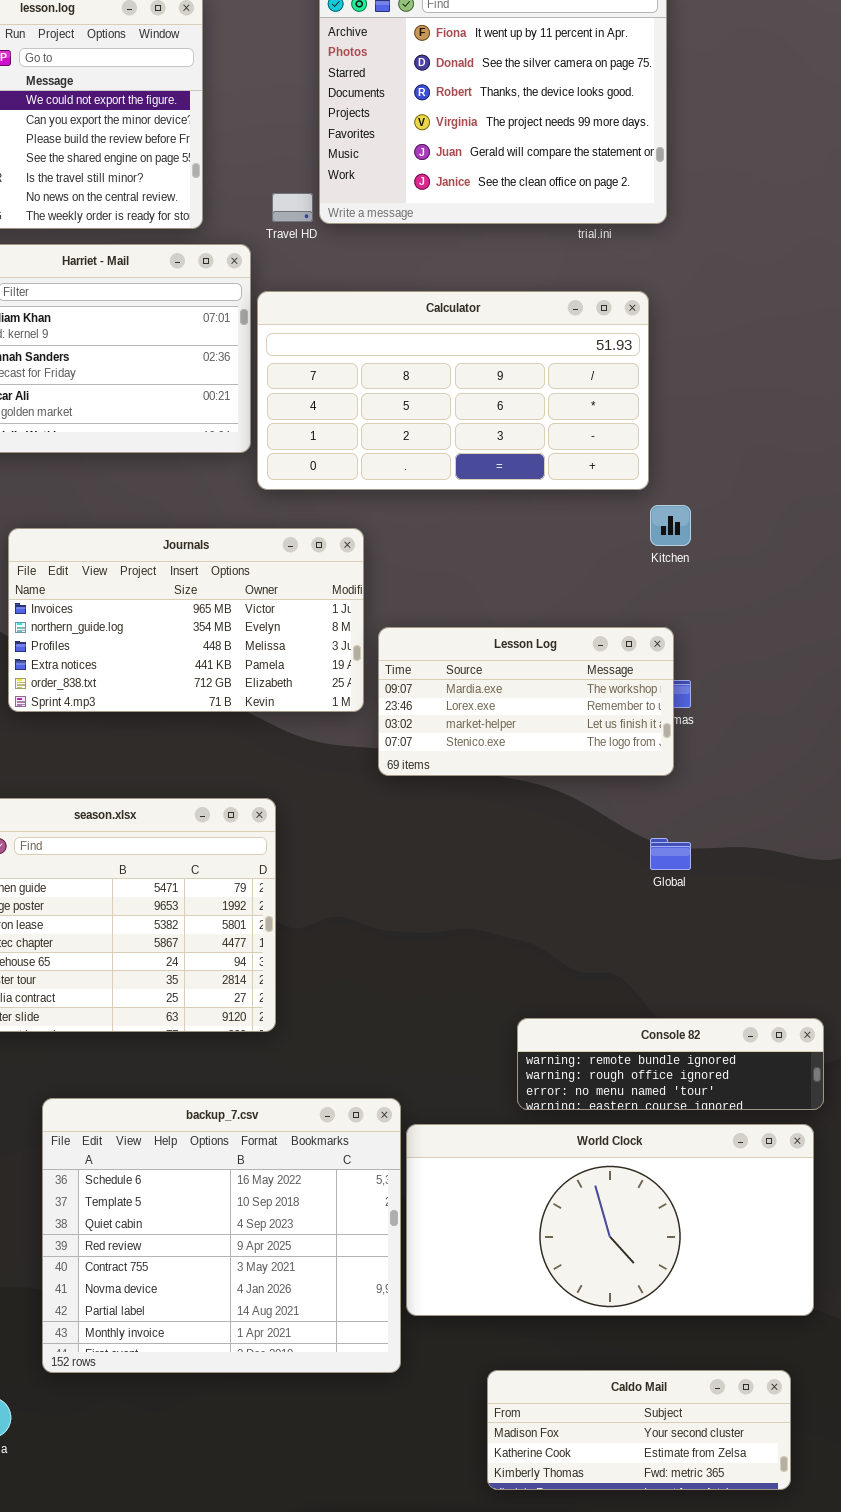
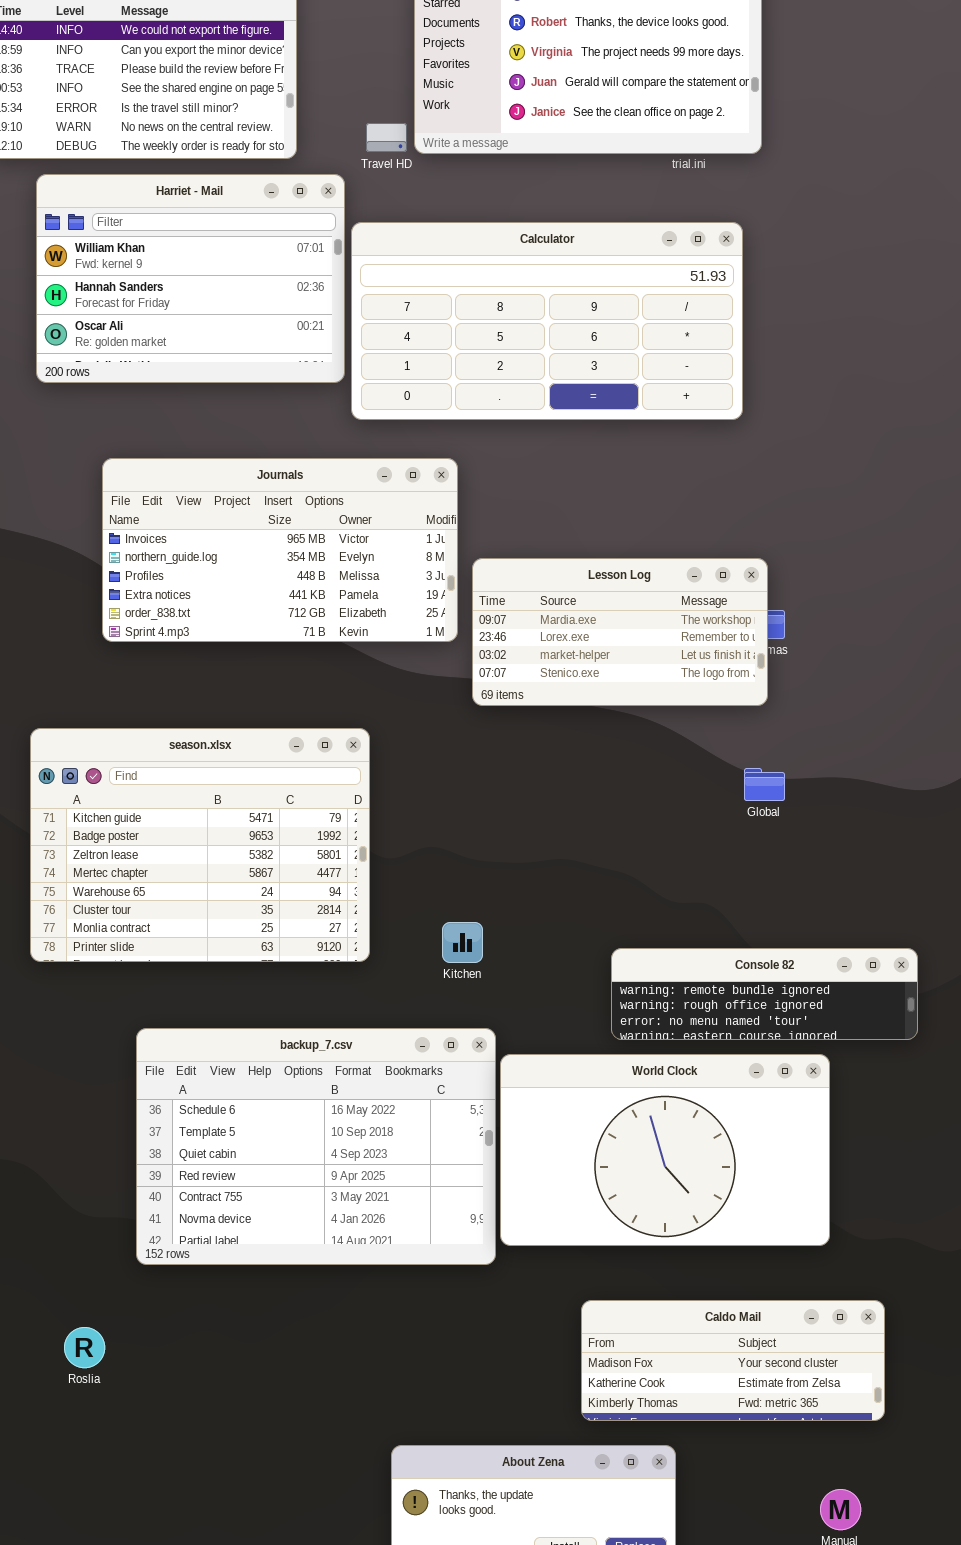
Kitchen: [650,505,691,546] -> [442,922,483,963], moved
backup_7.csv: [42,1098,401,1373] -> [136,1028,496,1265], resized
World Clock: [406,1124,814,1316] -> [500,1054,830,1246], resized

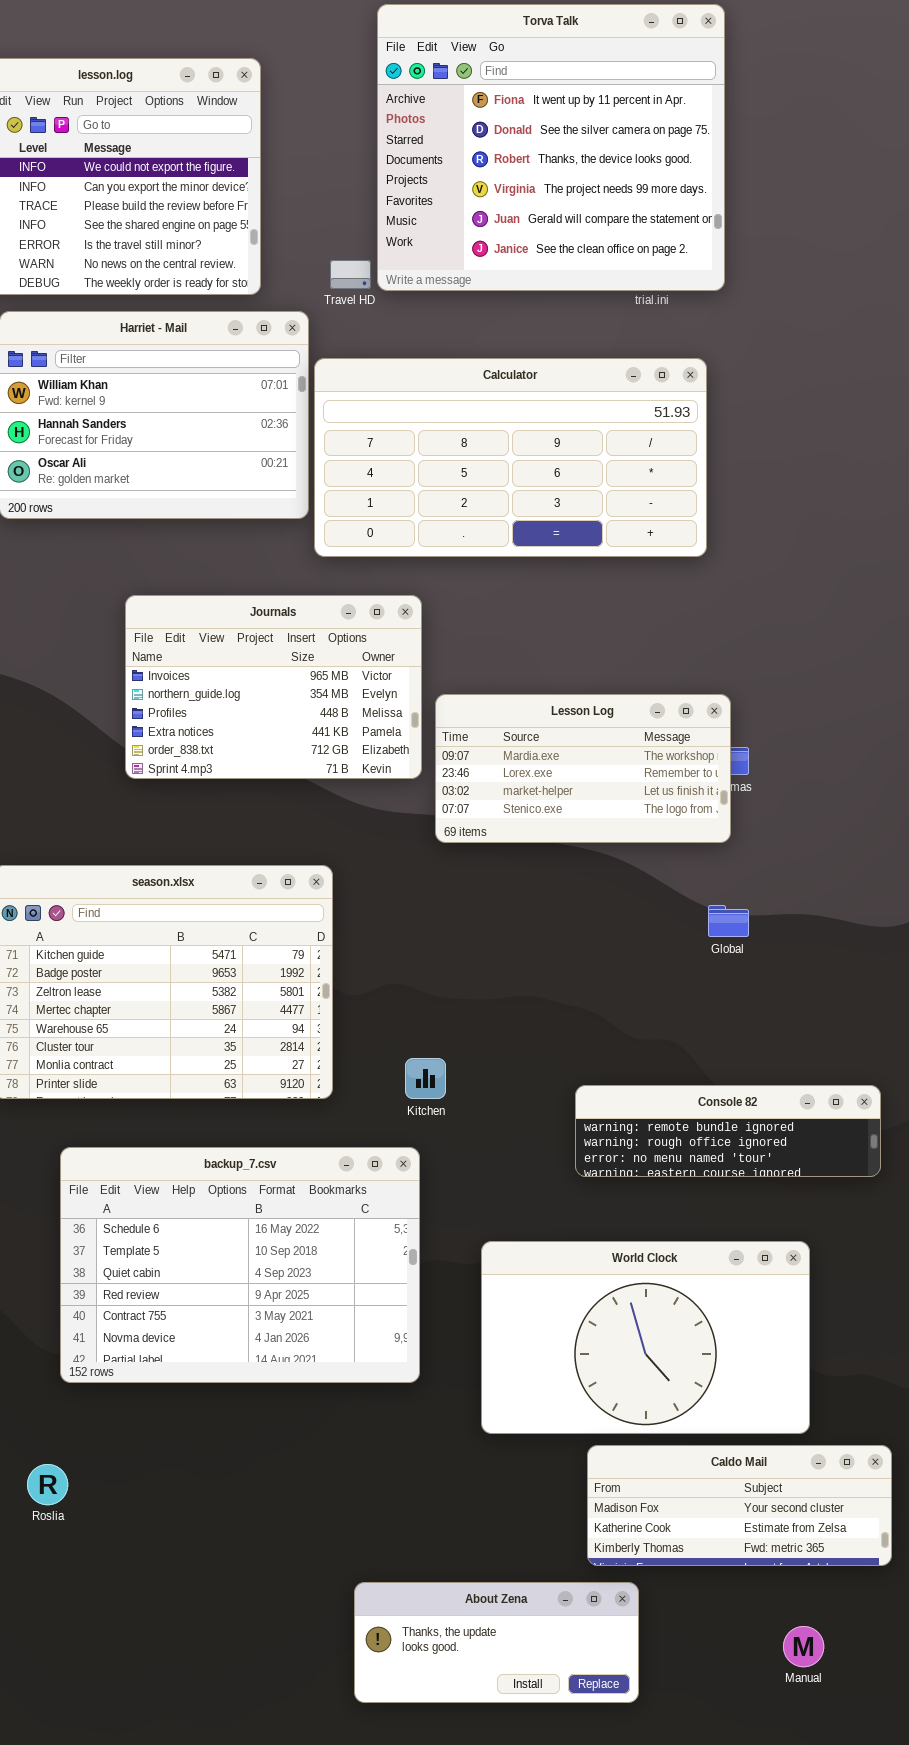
Journals: [102,458,458,642] -> [125,595,422,779], resized
backup_7.csv: [136,1028,496,1265] -> [60,1147,420,1383], moved
World Clock: [500,1054,830,1246] -> [481,1241,810,1434], moved
Caldo Mail: [581,1300,885,1421] -> [587,1445,892,1566], moved

